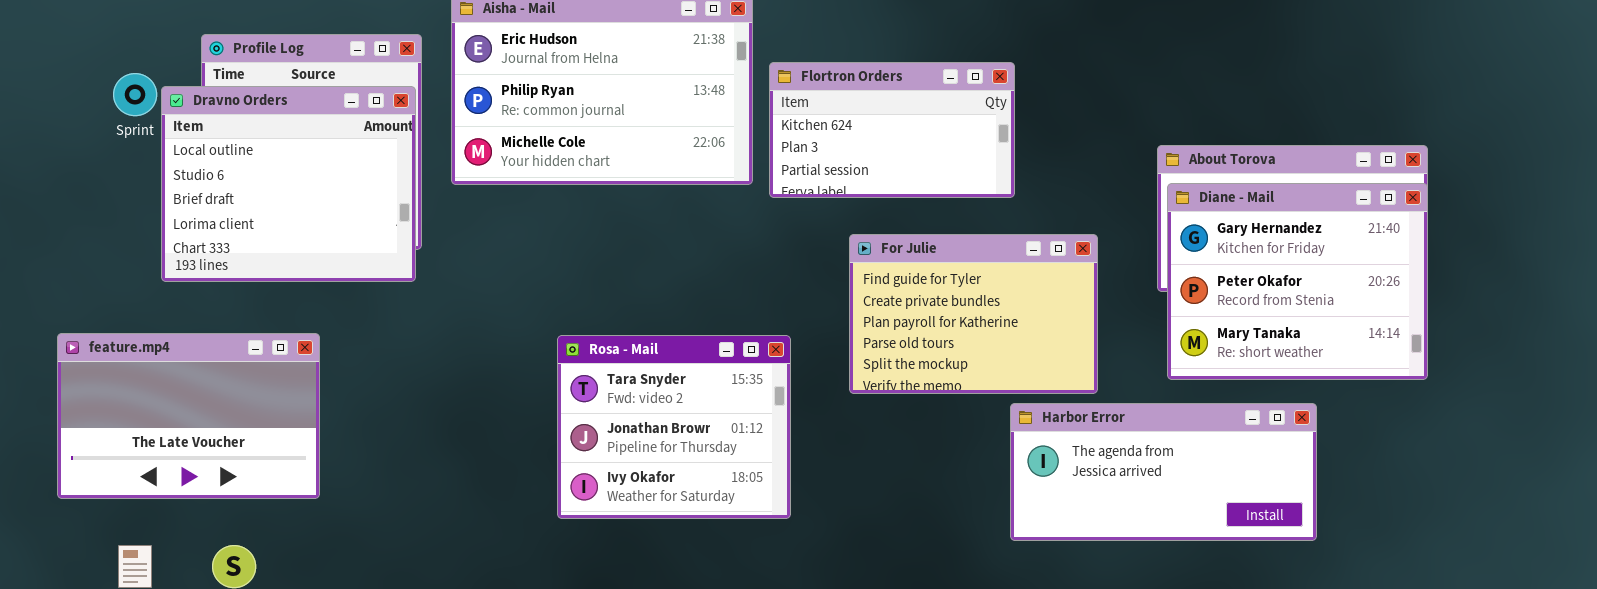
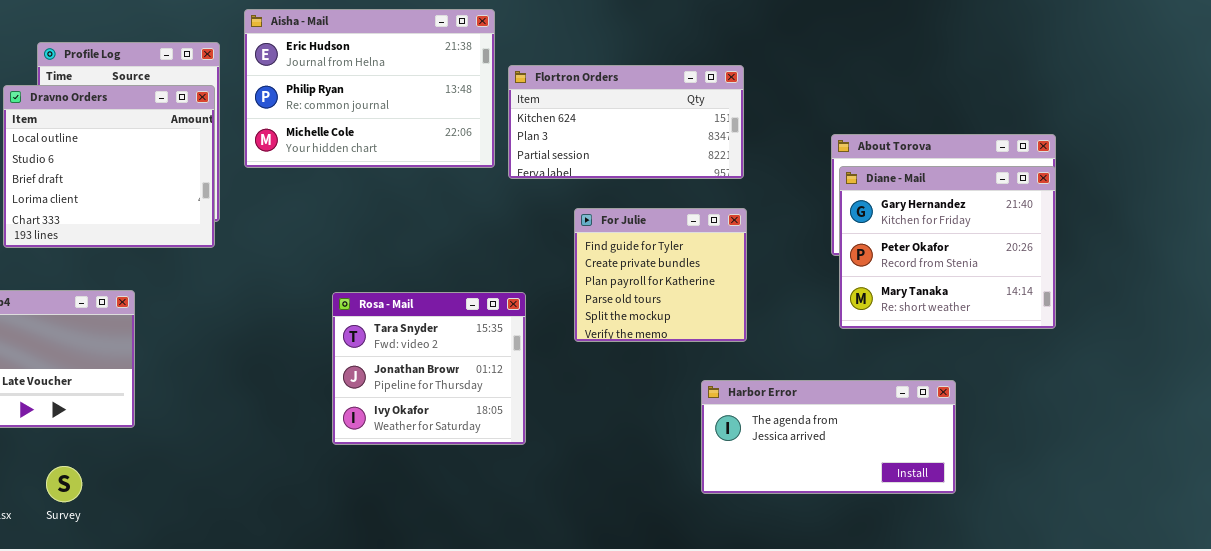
Flortron Orders: [769,62,1015,198] -> [508,65,744,179], resized
For Julie: [849,234,1098,394] -> [574,208,747,342], resized
Harbor Error: [1010,403,1317,541] -> [701,380,956,494], moved

